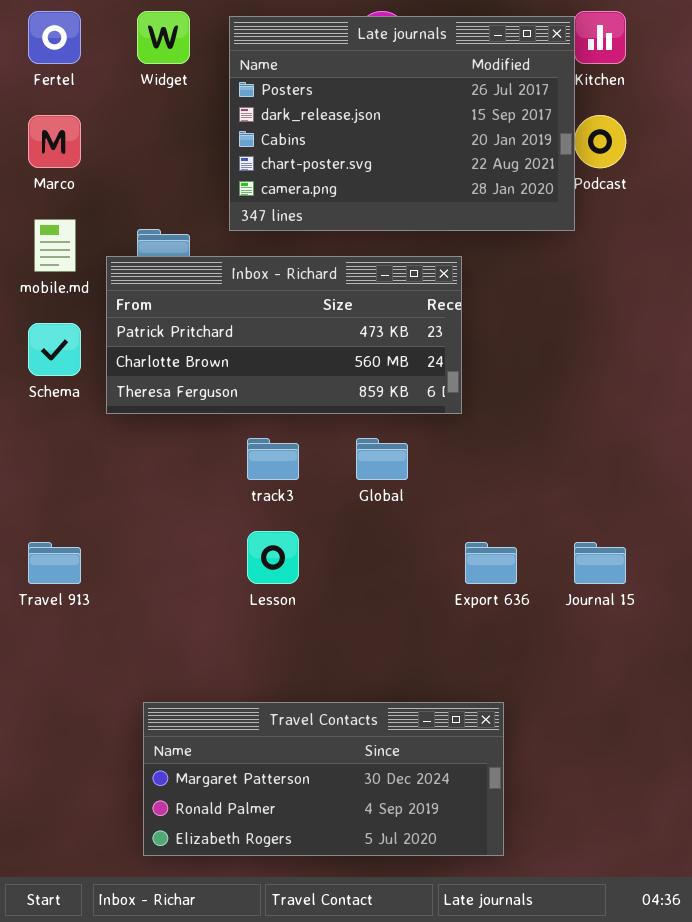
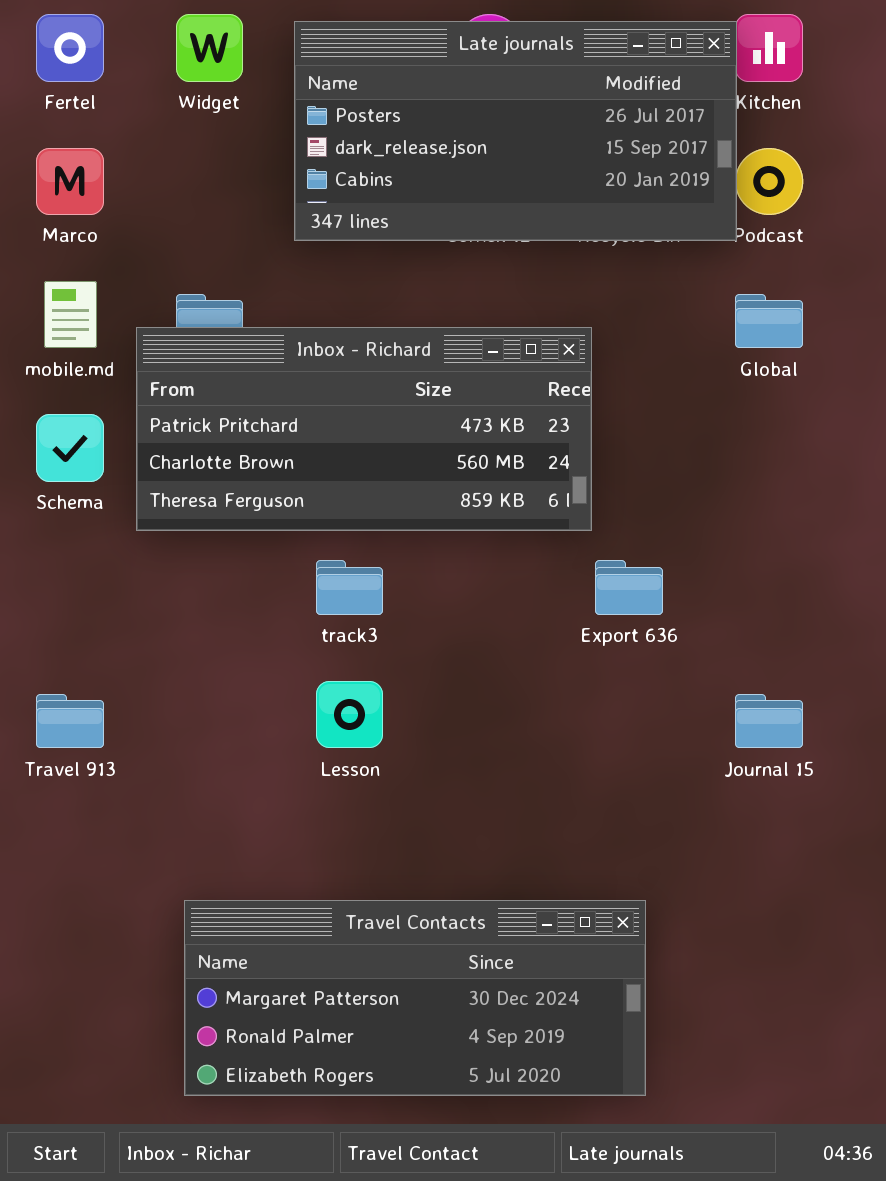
Late journals: [229,16,575,231] -> [294,21,737,241], resized
Global: [356,438,408,480] -> [735,294,803,348], moved
Export 636: [465,542,517,584] -> [595,560,663,615], moved

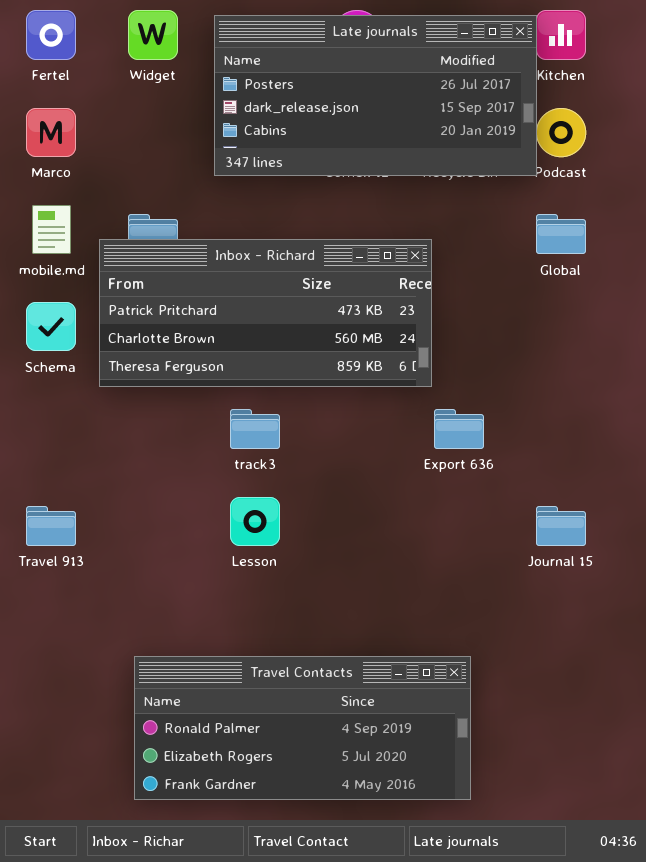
Travel Contacts: [184,900,646,1096] -> [134,656,471,800], scrolled down 1 row

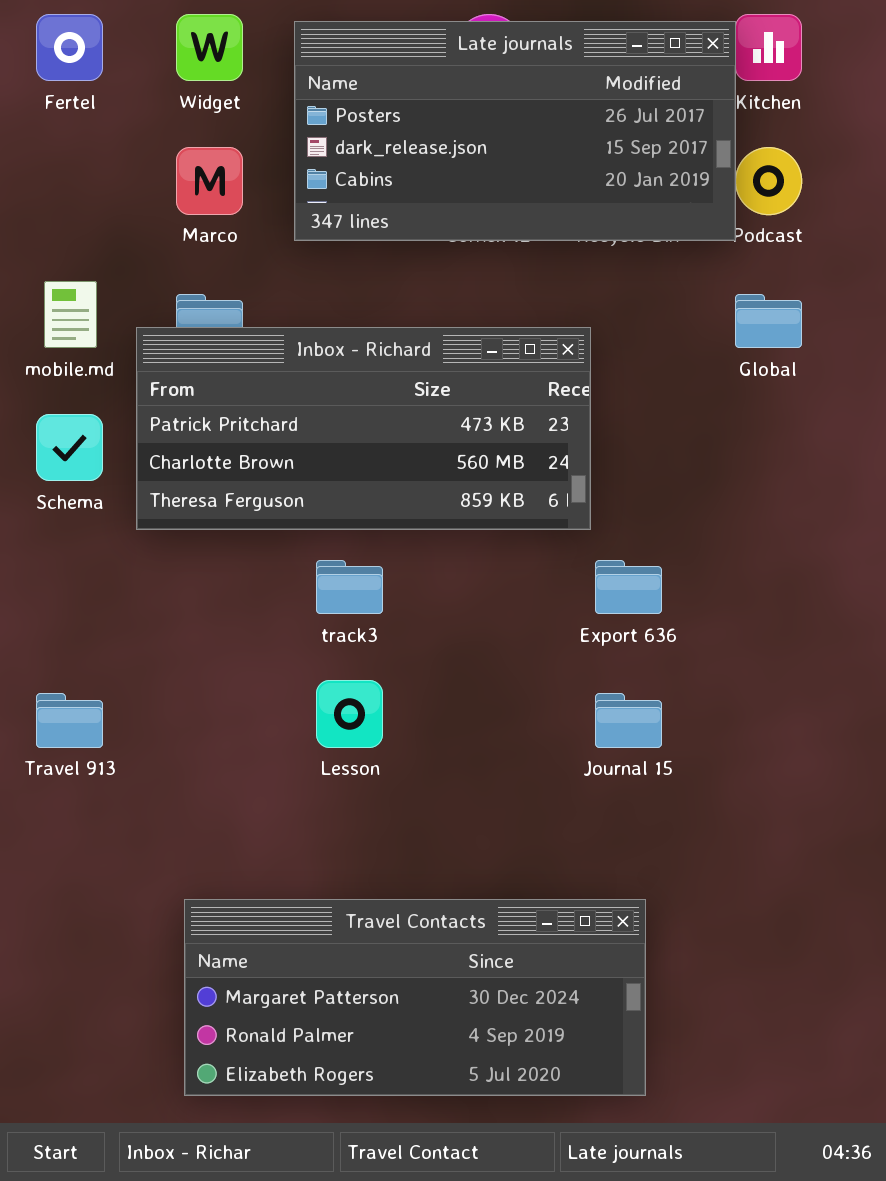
Marco: [26,108,76,157] -> [176,147,243,215], moved
Journal 15: [536,506,586,546] -> [595,693,662,748], moved
Travel Contacts: [134,656,471,800] -> [184,899,646,1096], scrolled up 1 row

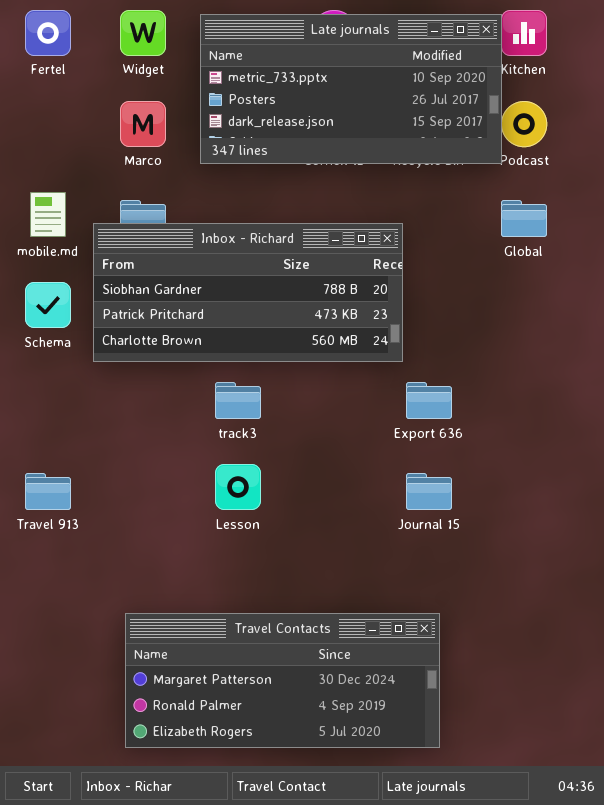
Late journals: [294,21,736,241] -> [200,14,502,164], scrolled up 1 row
Inbox - Richard: [136,327,591,530] -> [93,223,403,362], scrolled up 1 row

